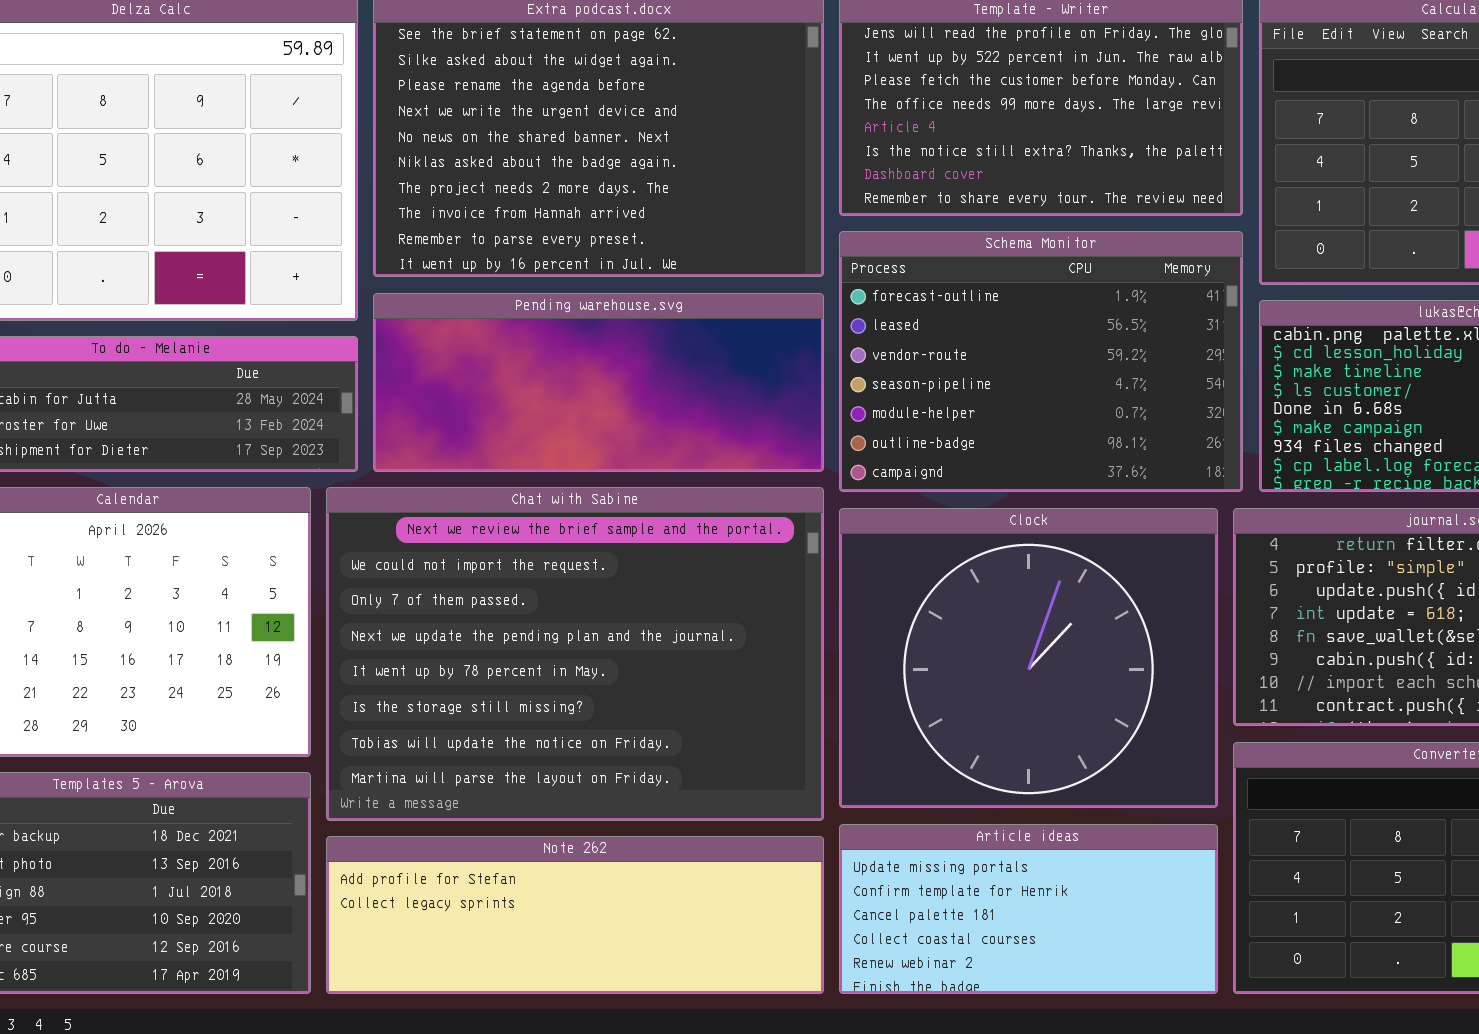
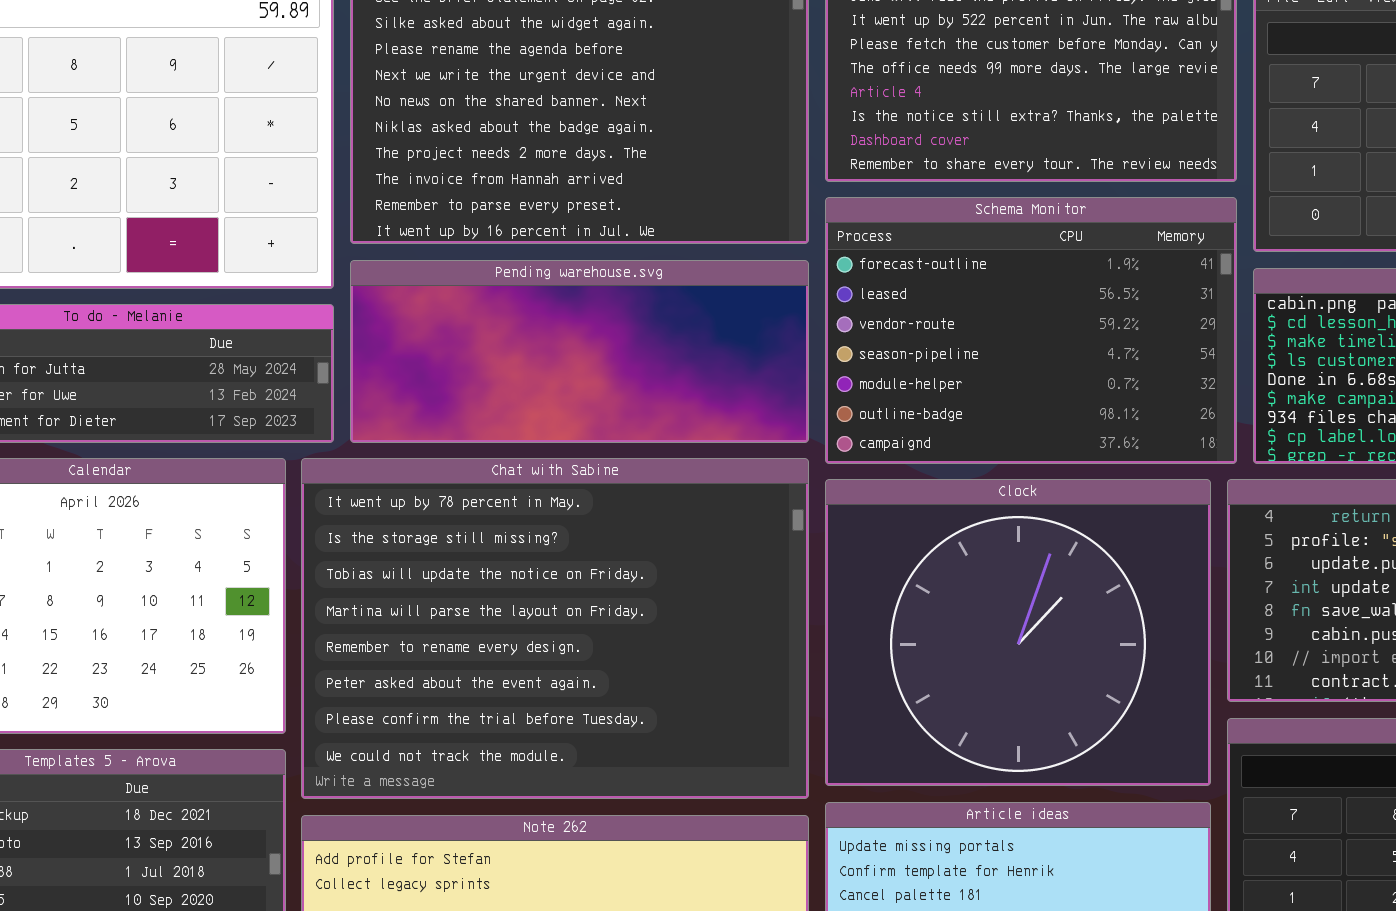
Chat with Sabine: [326,487,824,821] -> [301,458,809,799], scrolled down 4 rows

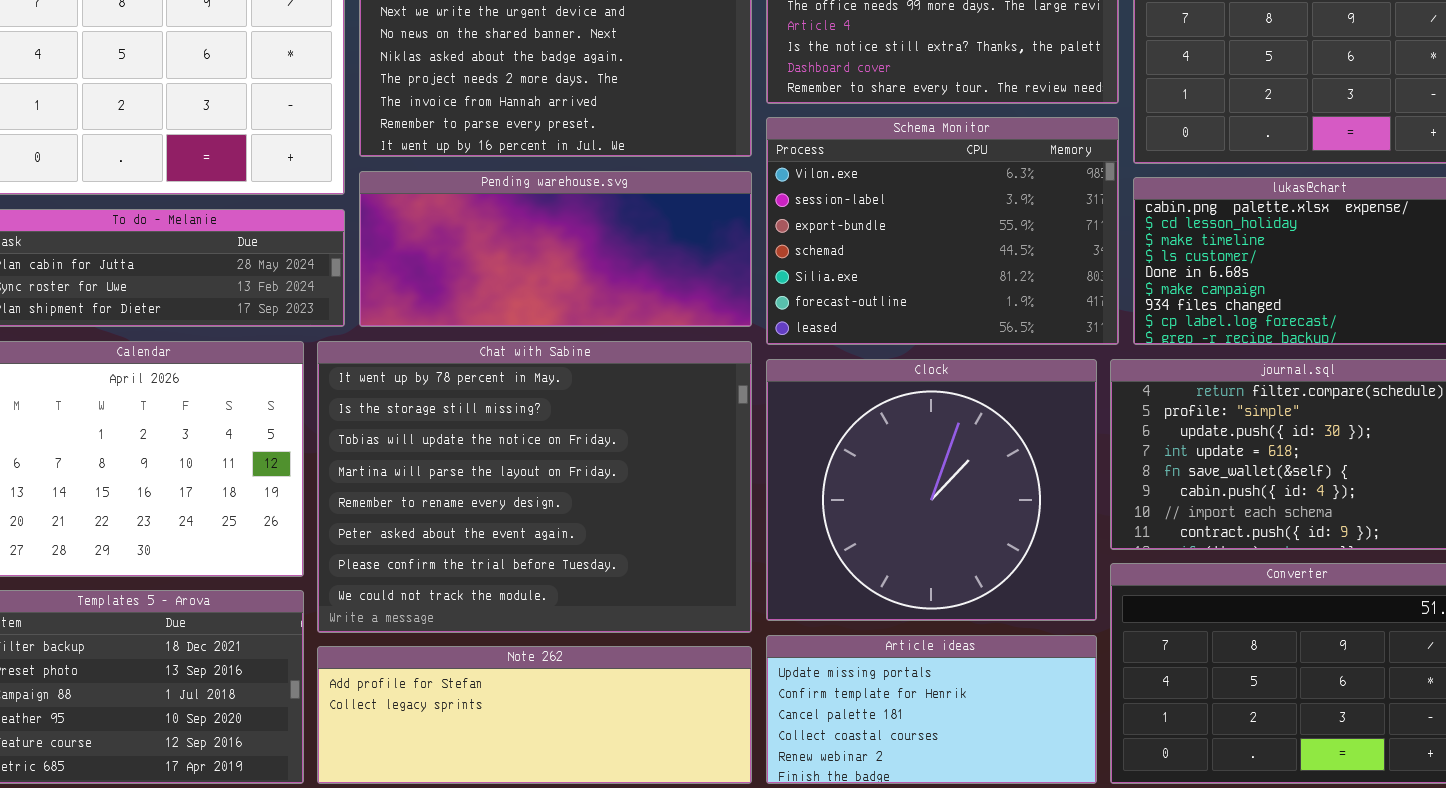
Schema Monitor: [825,197,1237,464] -> [766,117,1119,345], scrolled up 5 rows

